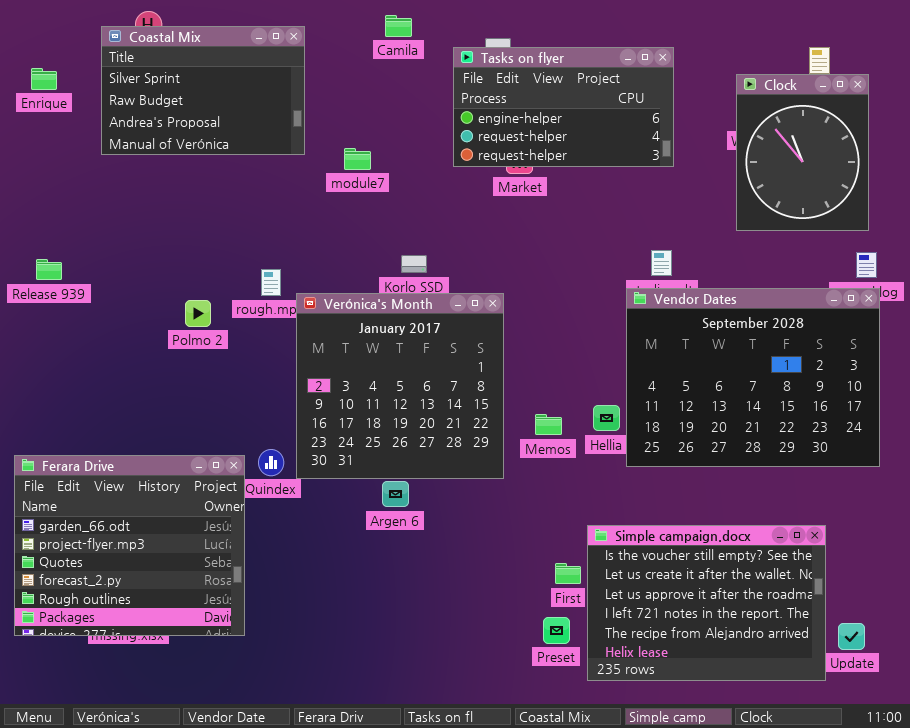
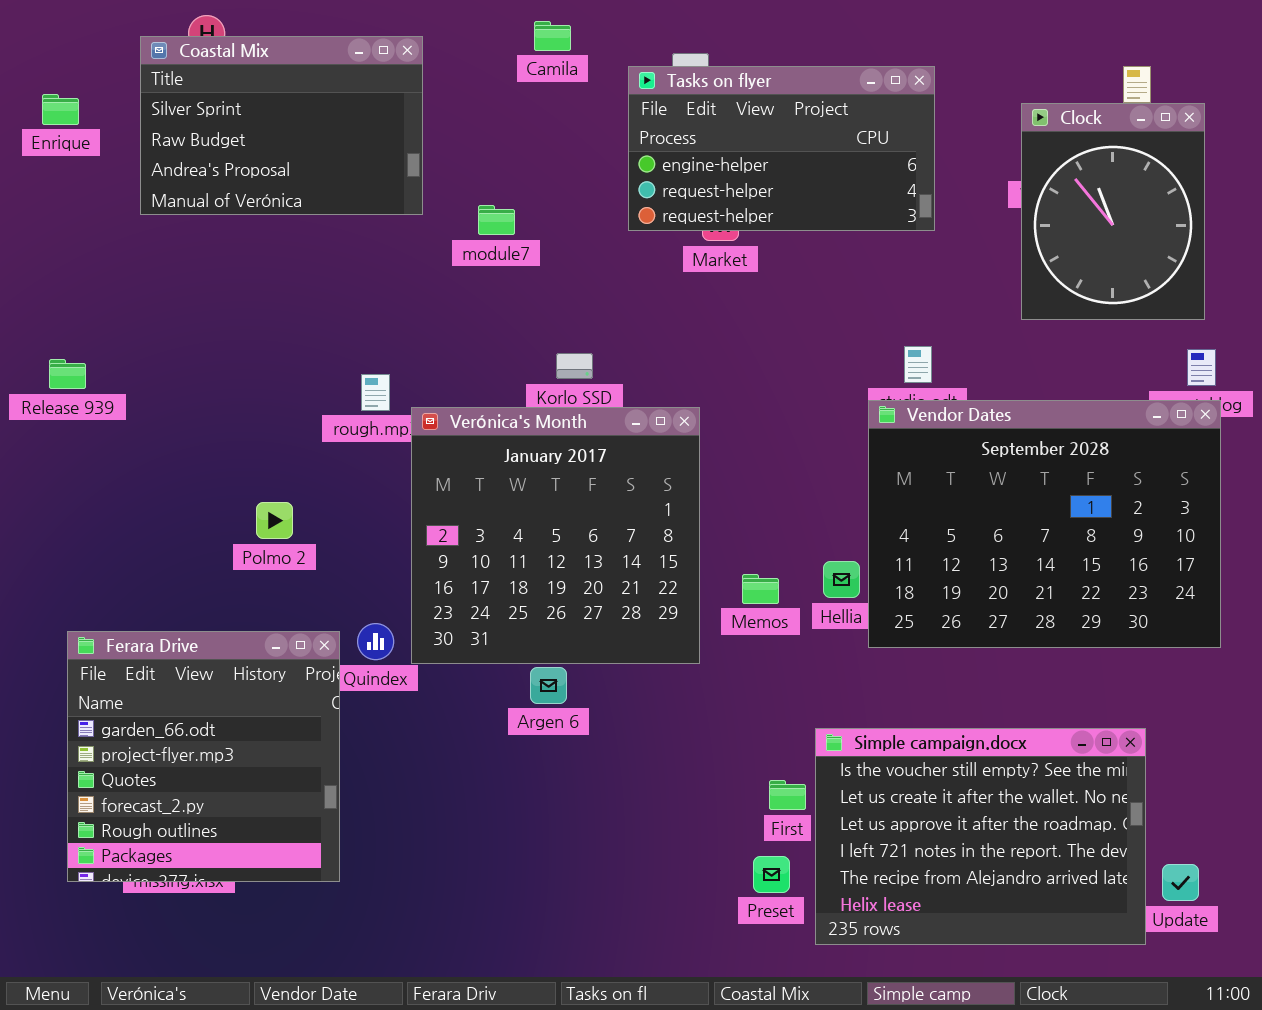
Polmo 2: [185,300,211,327] -> [256,502,293,539], moved
Ferara Drive: [14,455,245,636] -> [67,631,340,882], resized

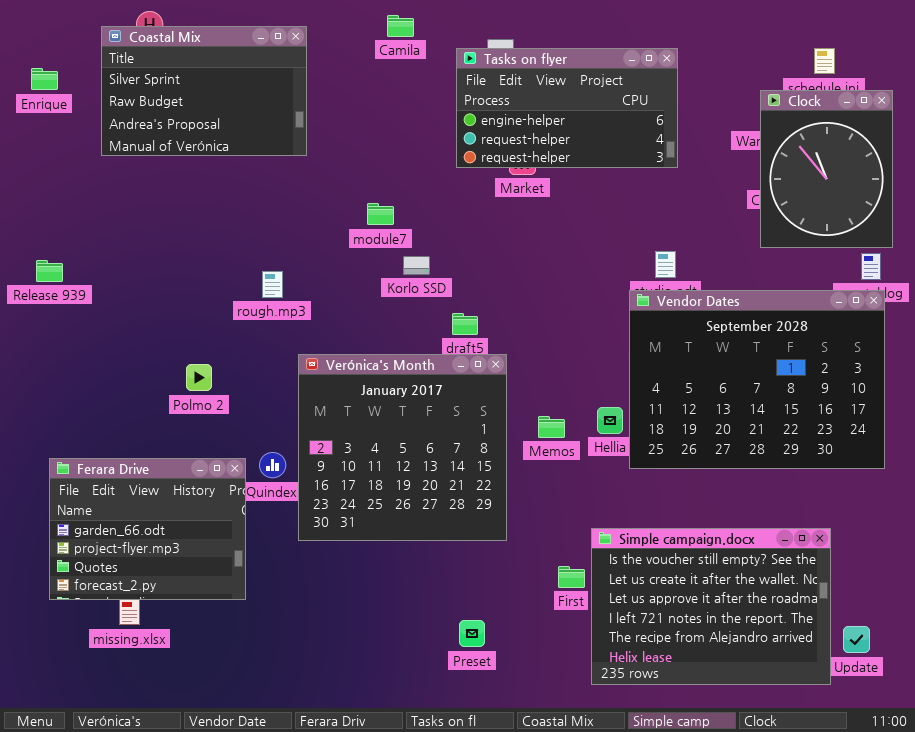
Clock: [1021,103,1205,320] -> [760,90,893,248], moved
module7: [478,205,515,235] -> [367,203,394,225], moved
Verónica's Month: [411,407,700,664] -> [298,354,507,541], moved
Ferara Drive: [67,631,340,882] -> [49,458,246,600], resized
Preset: [753,856,790,893] -> [459,620,485,647], moved

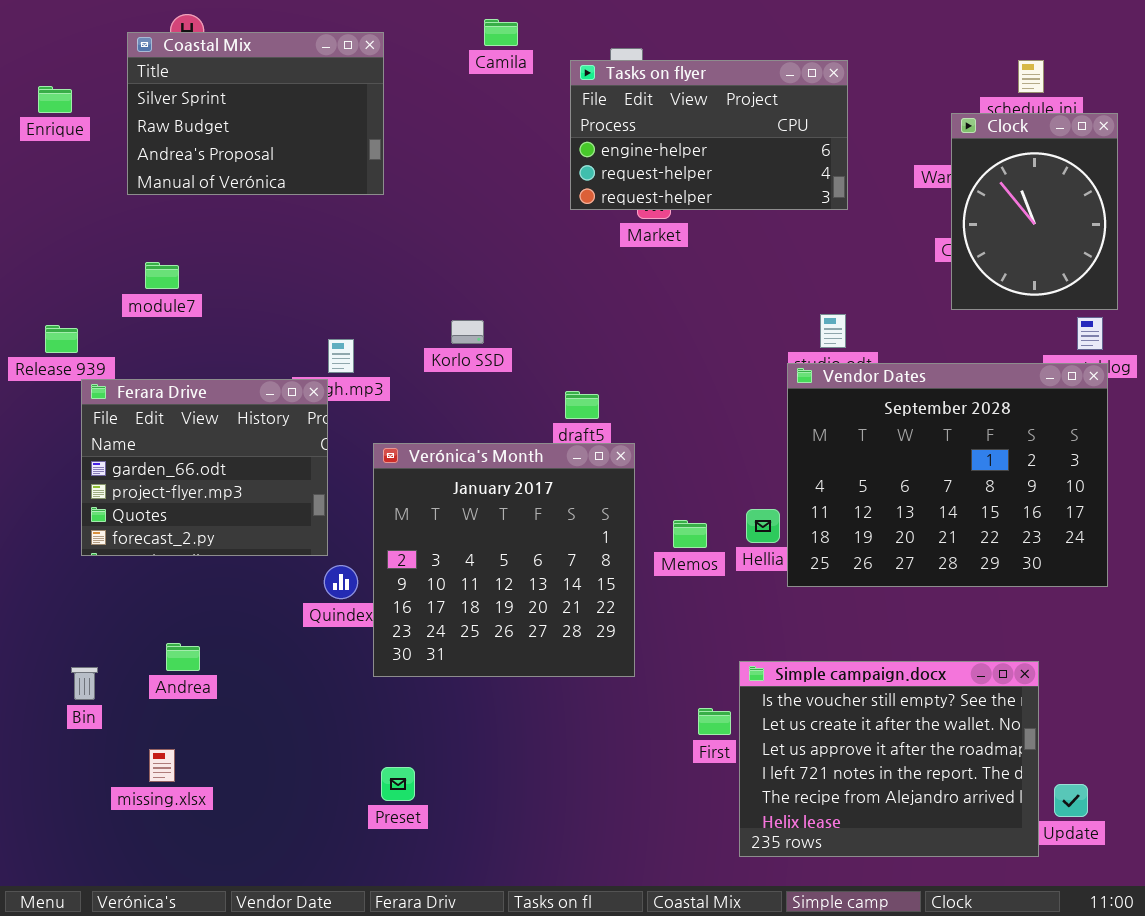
module7: [367,203,394,225] -> [145,262,179,289], moved
Korlo SSD: [403,256,430,275] -> [451,320,484,344], moved
Ferara Drive: [49,458,246,600] -> [81,379,328,556], moved
Preset: [459,620,485,647] -> [381,767,415,801], moved

